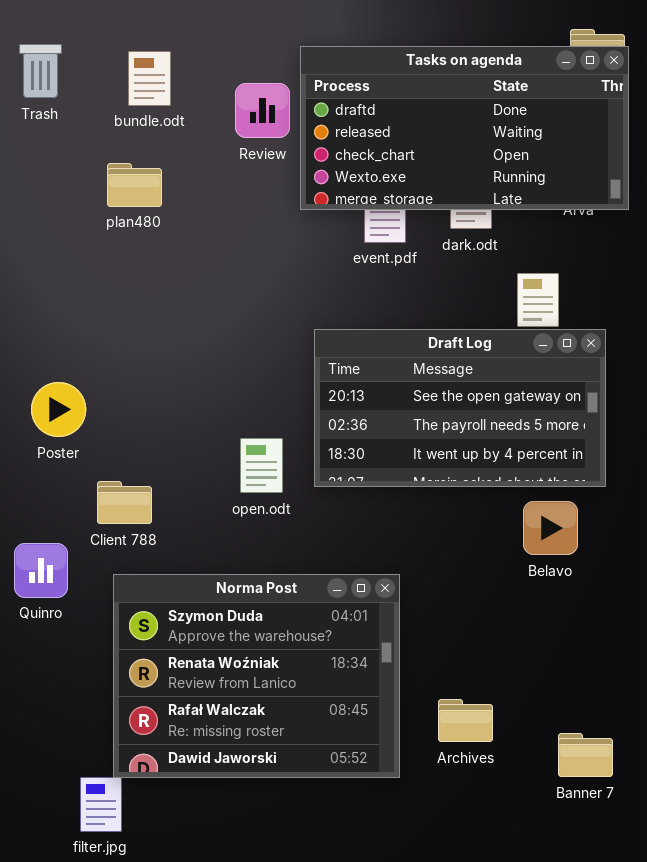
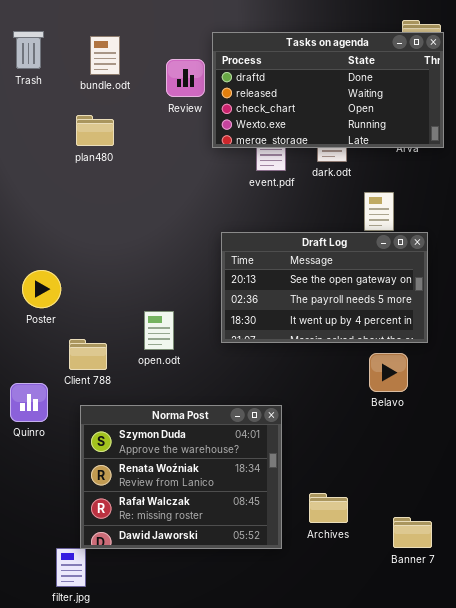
open.odt: [240,438,283,493] -> [144,311,174,350], moved

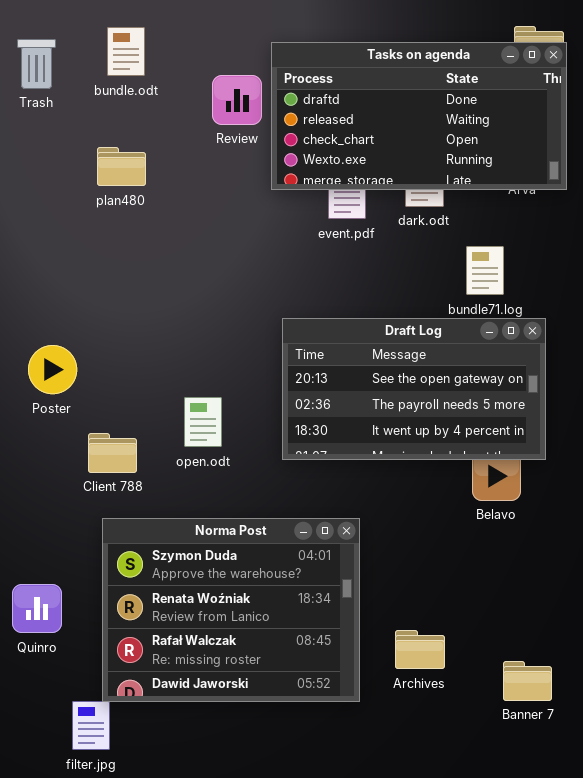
bundle.odt: [90,36,120,75] -> [107,27,145,76], moved
Draft Log: [221,232,428,343] -> [282,318,546,460], moved
Quinro: [10,383,48,422] -> [12,584,62,633], moved

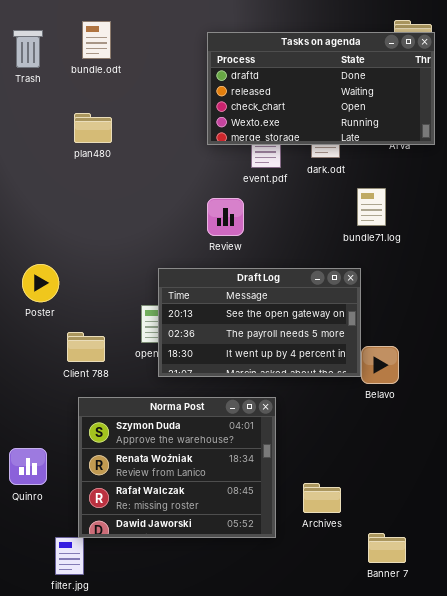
Review: [212,75,262,125] -> [207,198,244,236], moved
Draft Log: [282,318,546,460] -> [158,268,361,377], moved
Banner 7: [503,661,552,701] -> [368,533,406,563], moved

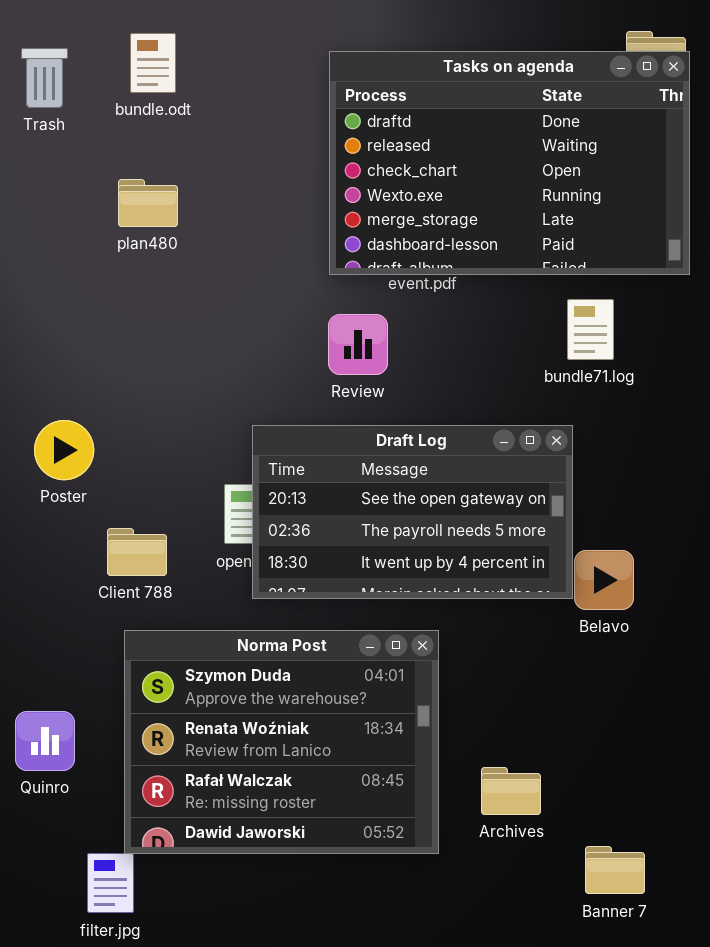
Tasks on agenda: [207,32,435,145] -> [329,51,690,275], resized

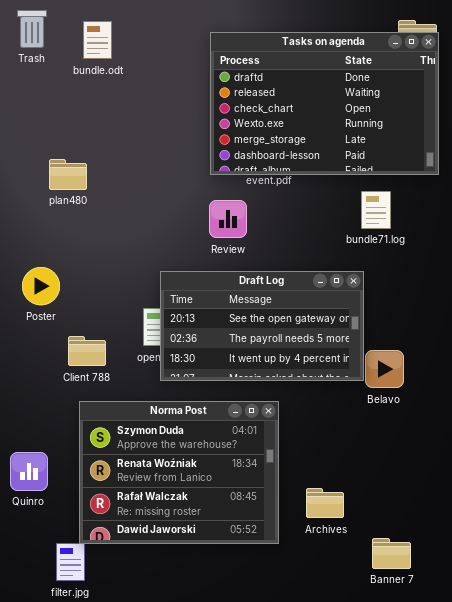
Trash: [21,48,68,108] -> [17,10,47,48], moved
plan480: [118,179,178,227] -> [49,159,87,190], moved

